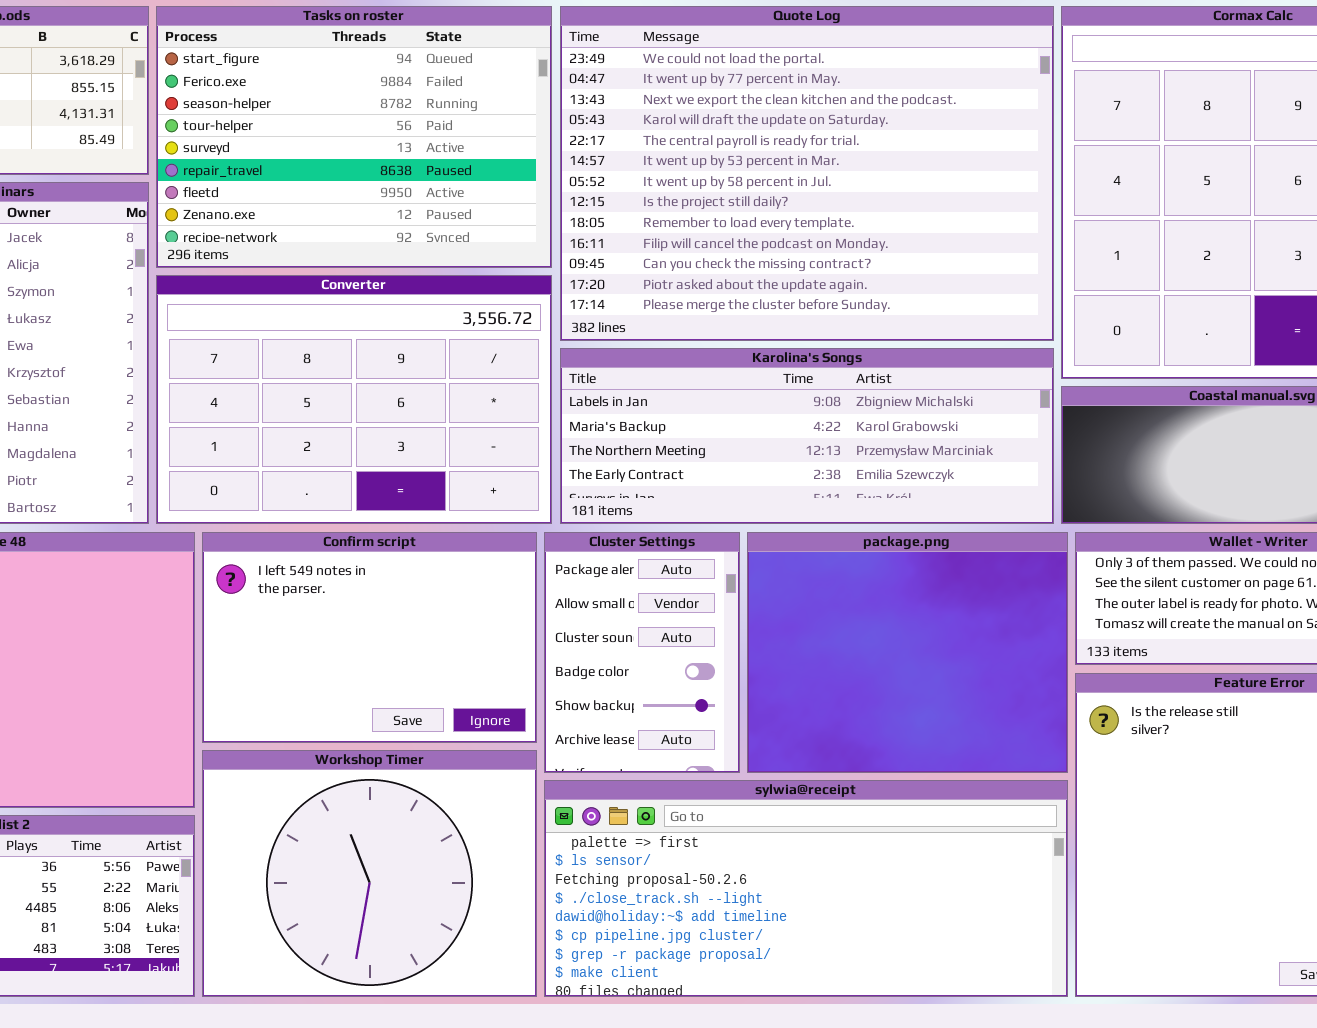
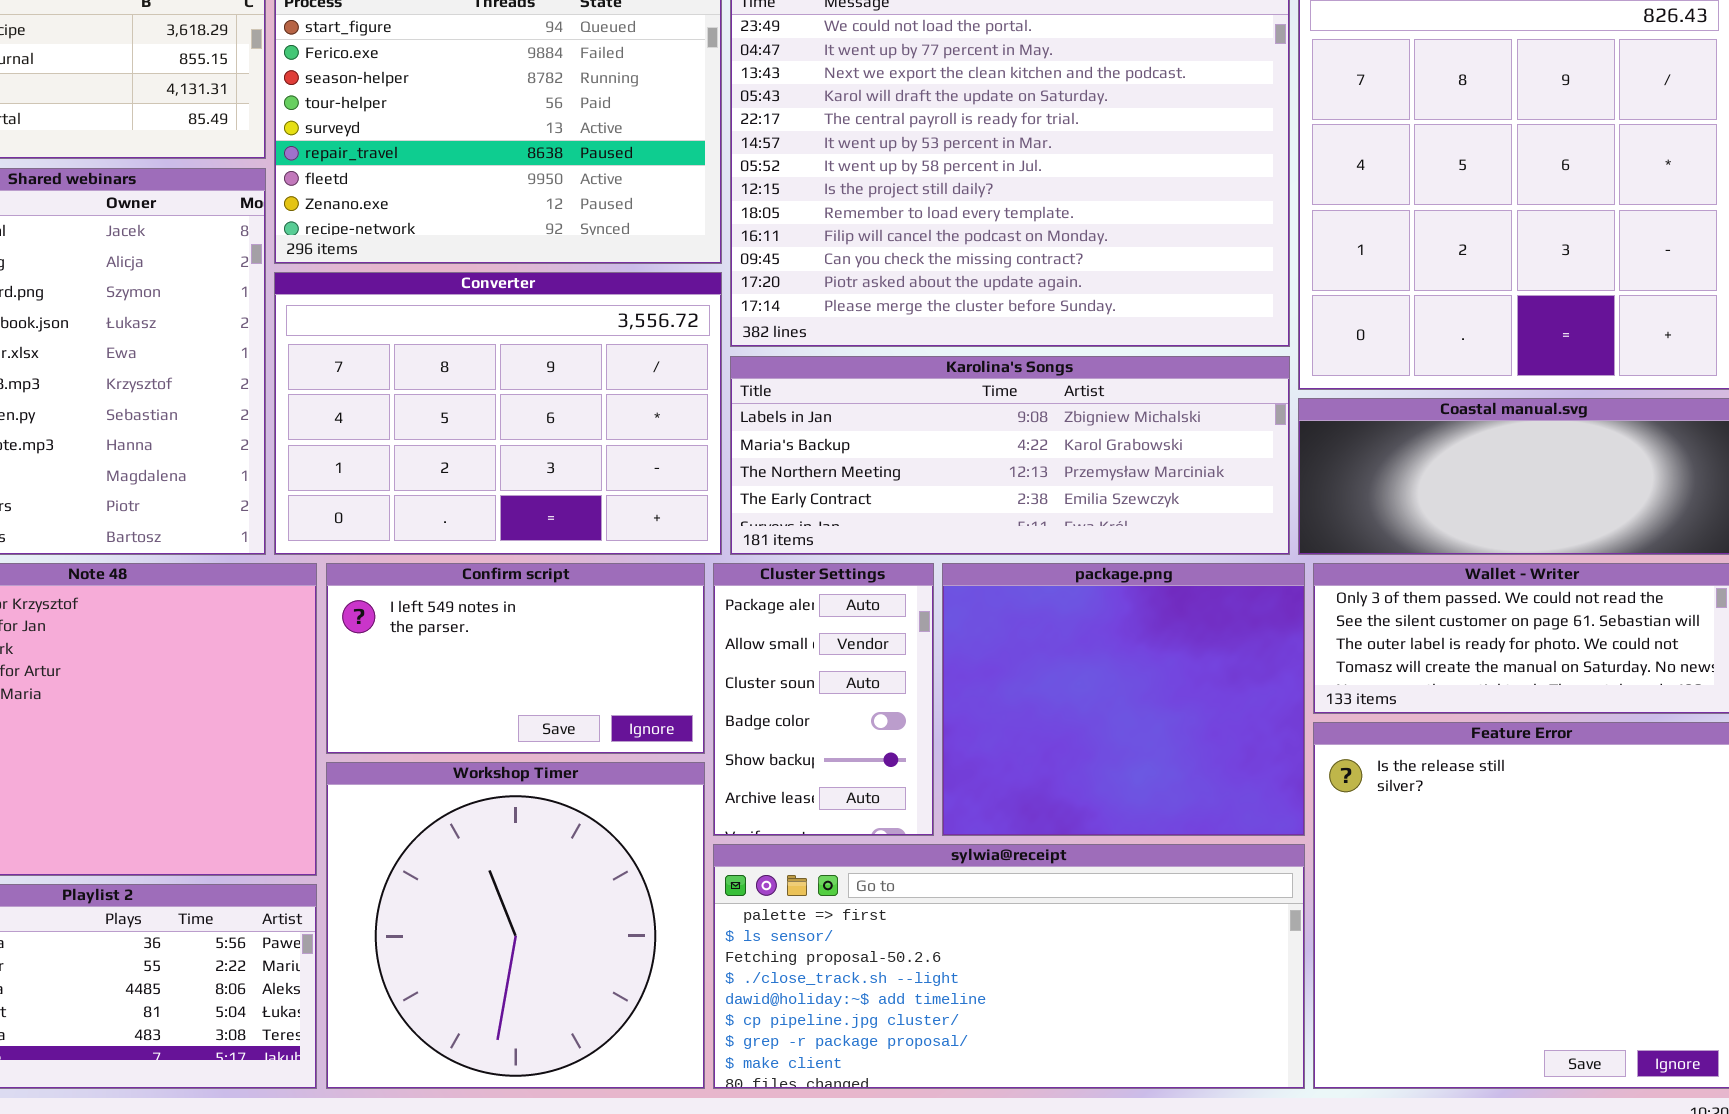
Confirm script: [202,532,537,743] -> [326,563,705,754], resized
Workshop Timer: [202,750,537,997] -> [326,762,705,1089], resized

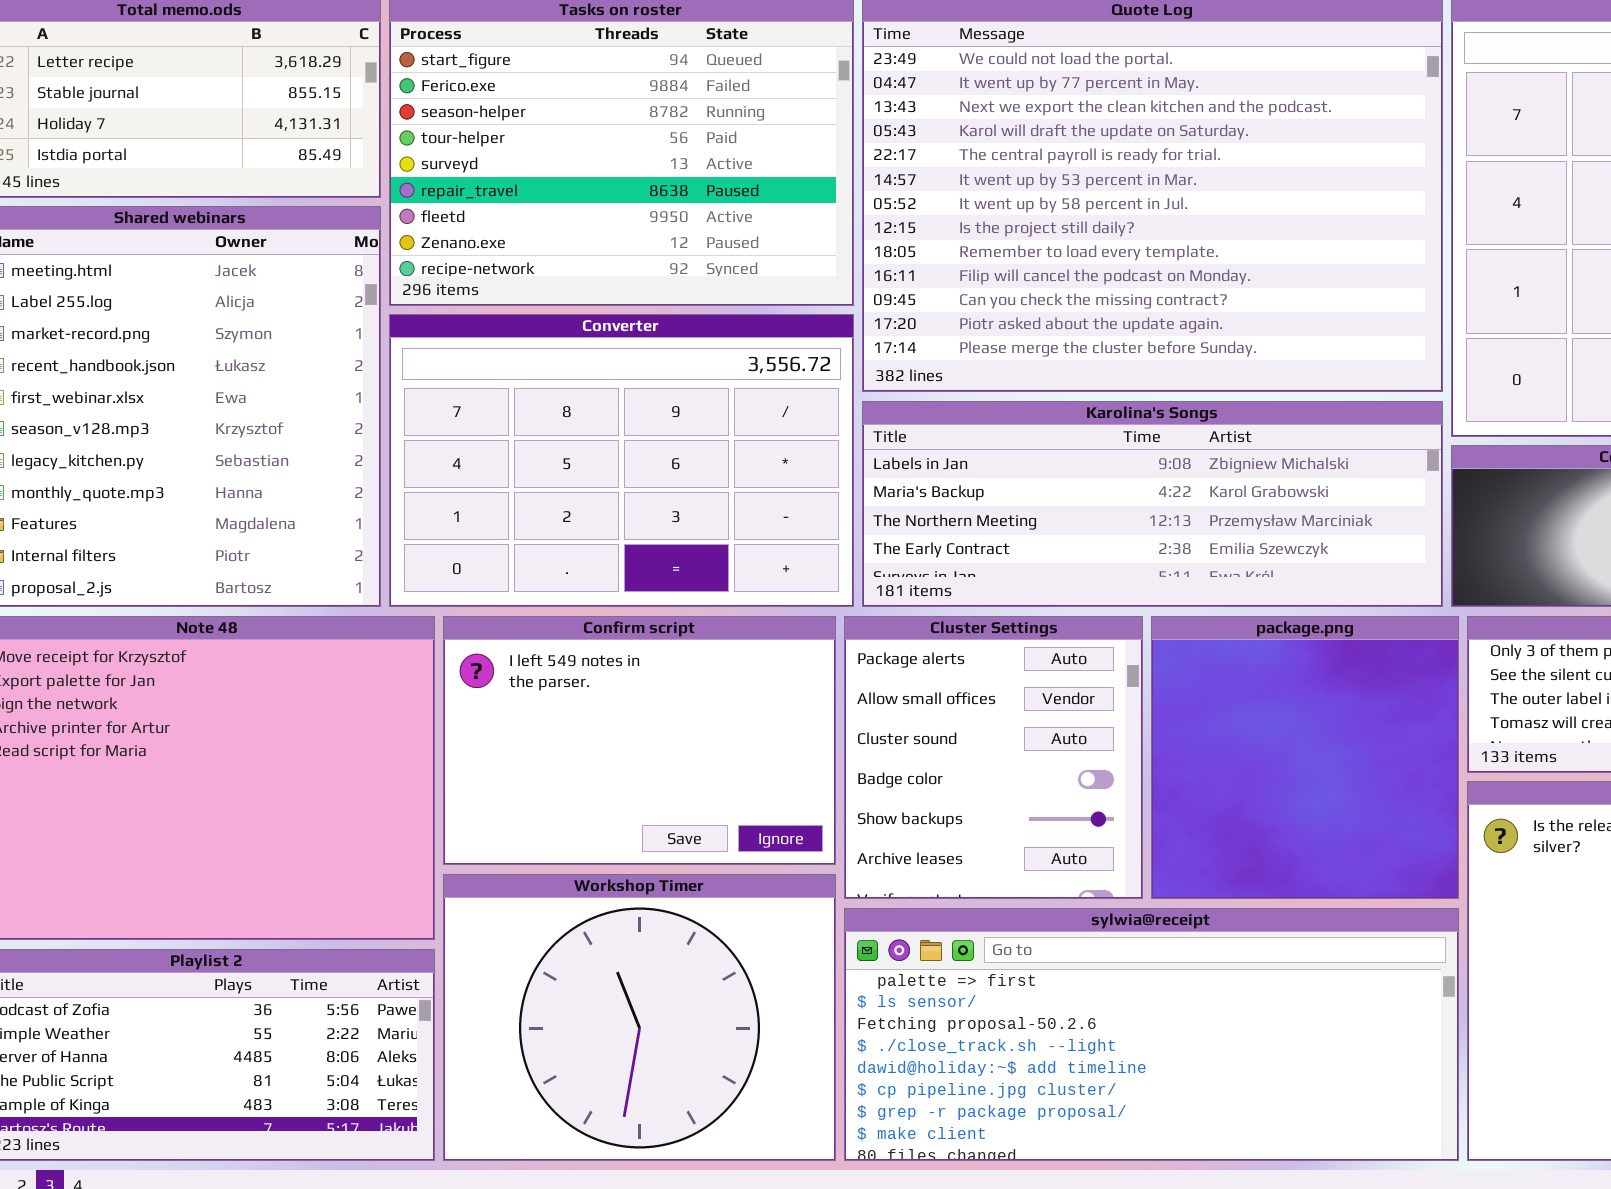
Confirm script: [326,563,705,754] -> [443,616,836,865], resized
Cluster Settings: [713,563,934,836] -> [844,616,1143,899], resized
package.png: [942,563,1305,836] -> [1151,616,1459,899], resized
Workshop Timer: [326,762,705,1089] -> [443,874,836,1161], resized

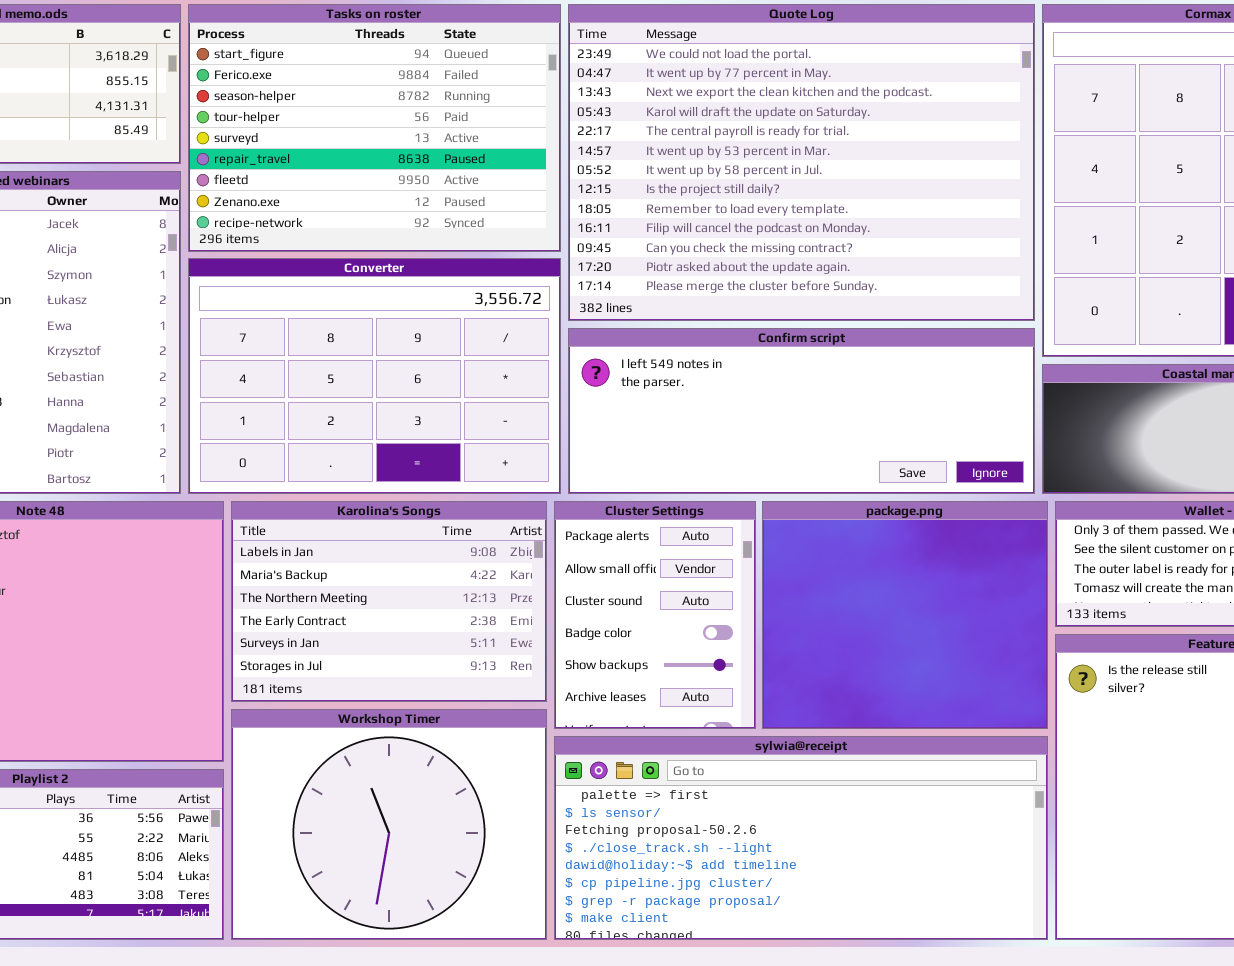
Karolina's Songs: [862,401,1443,607] -> [231,501,547,702], moved, resized
Confirm script: [443,616,836,865] -> [568,328,1035,494], moved, resized
Cluster Settings: [844,616,1143,899] -> [554,501,756,729], resized
package.png: [1151,616,1459,899] -> [762,501,1048,729], resized

